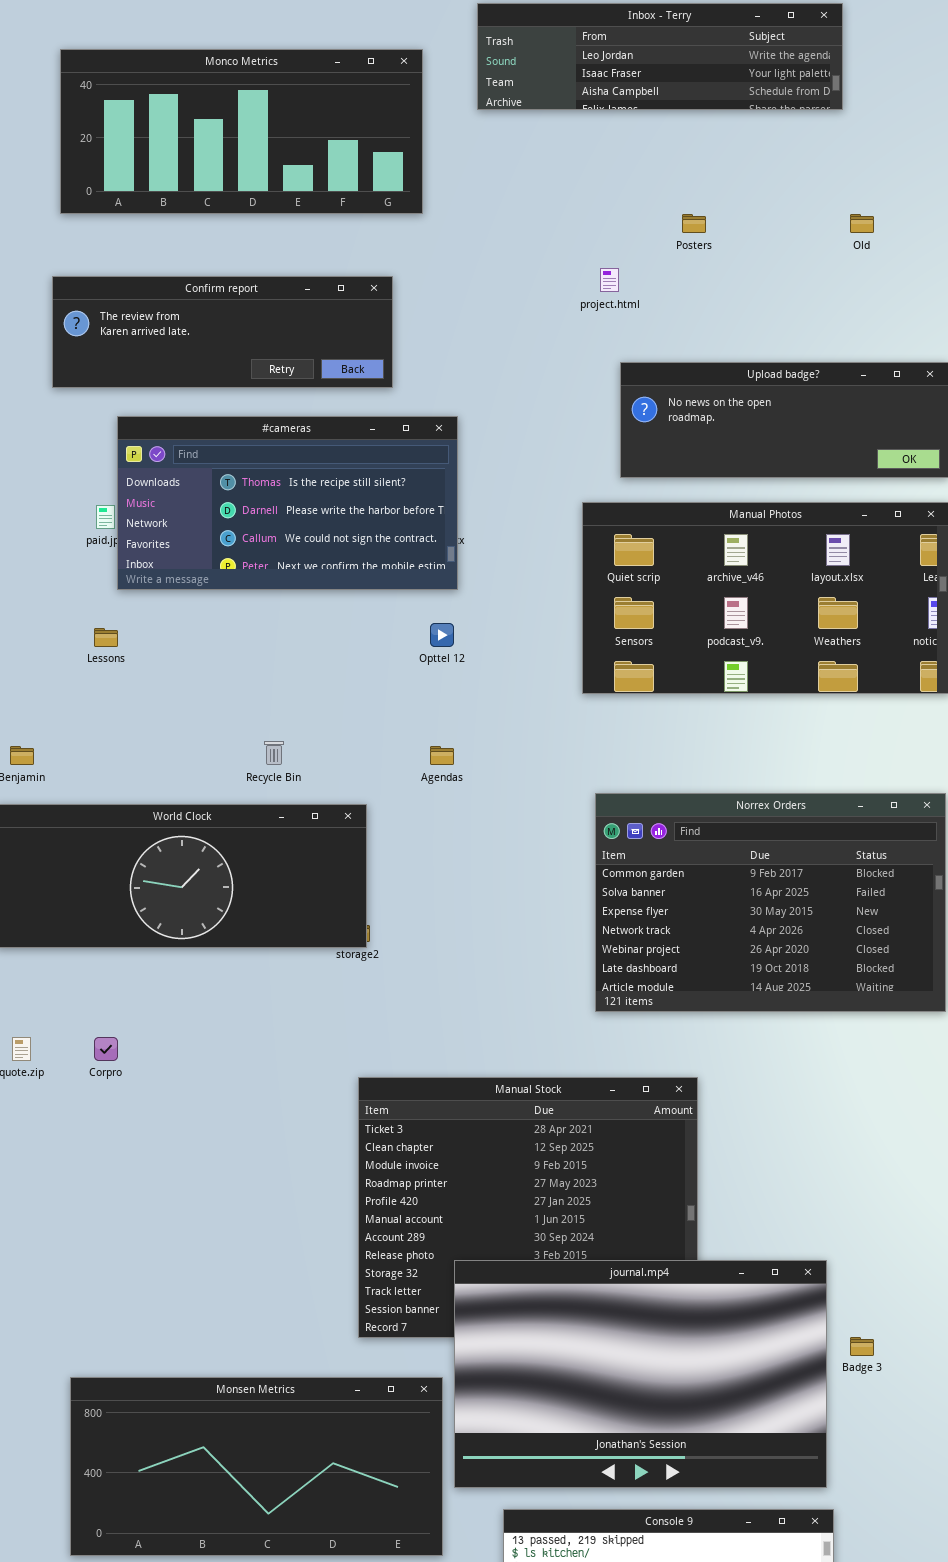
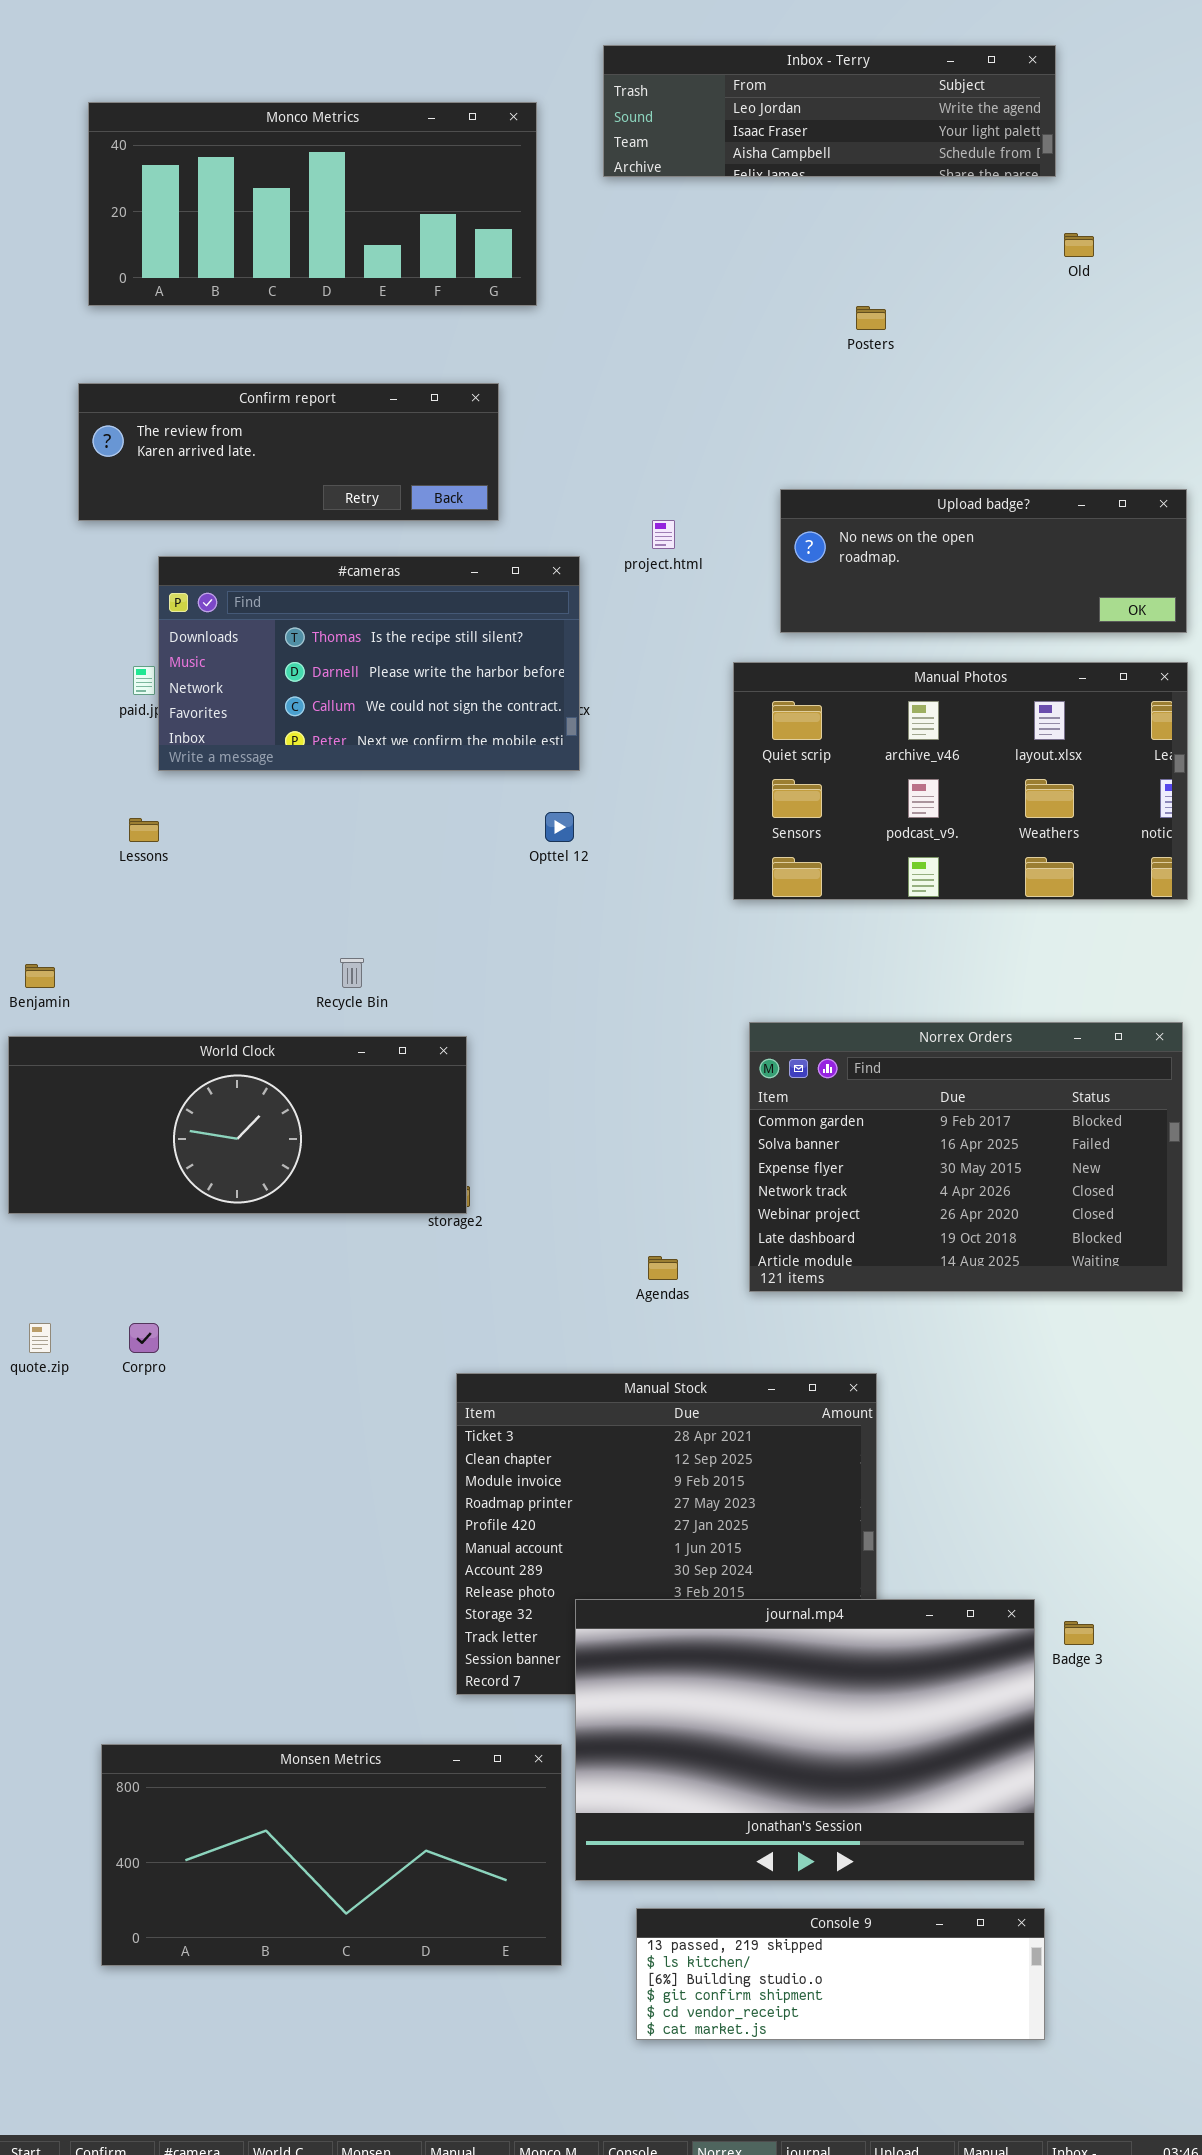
Old: [850,214,874,233] -> [1064,233,1094,257], moved
project.html: [600,268,619,292] -> [652,520,675,549], moved
Agendas: [430,746,454,765] -> [648,1256,678,1280], moved
Badge 3: [850,1337,874,1356] -> [1064,1621,1094,1645], moved

